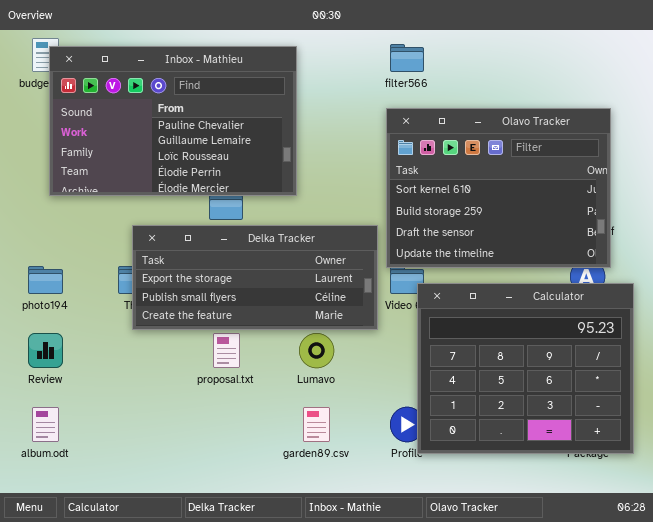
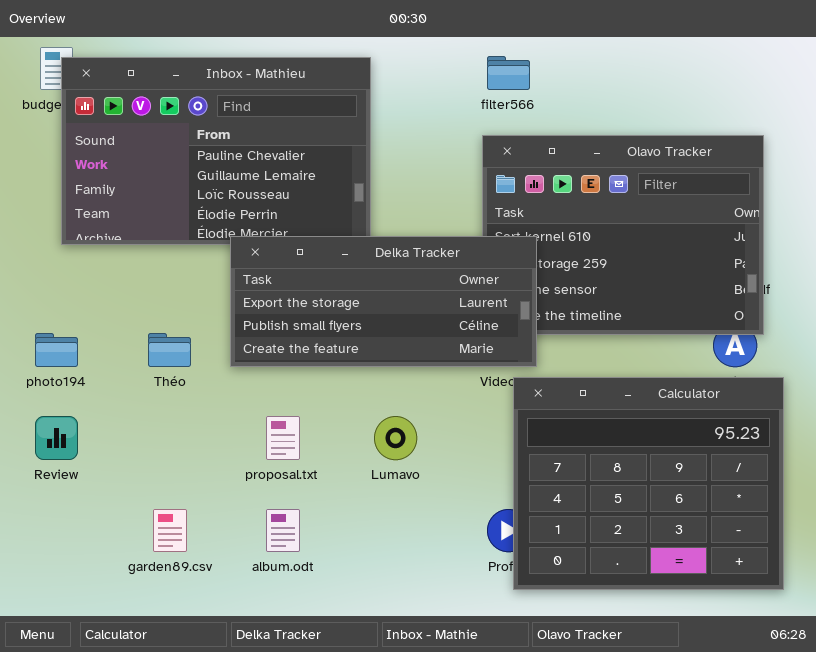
Delka Tracker: [132,225,378,330] -> [230,236,537,367], moved
Calculator: [417,283,634,454] -> [513,377,784,590], moved
album.odt: [32,407,59,442] -> [266,509,300,552], moved
garden89.csv: [303,407,330,442] -> [153,509,187,552], moved

